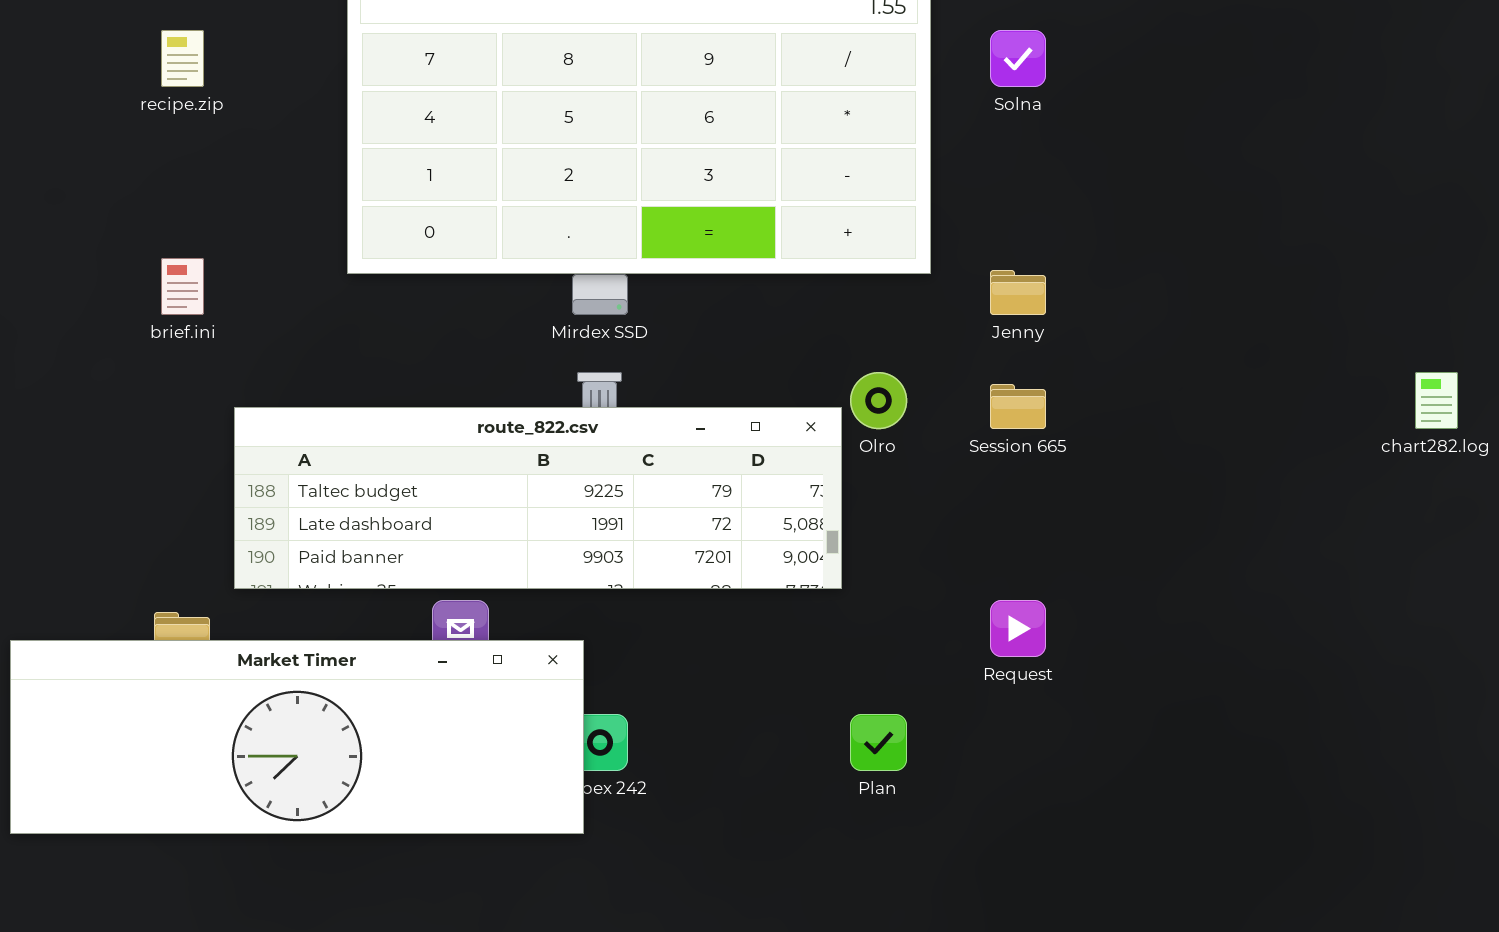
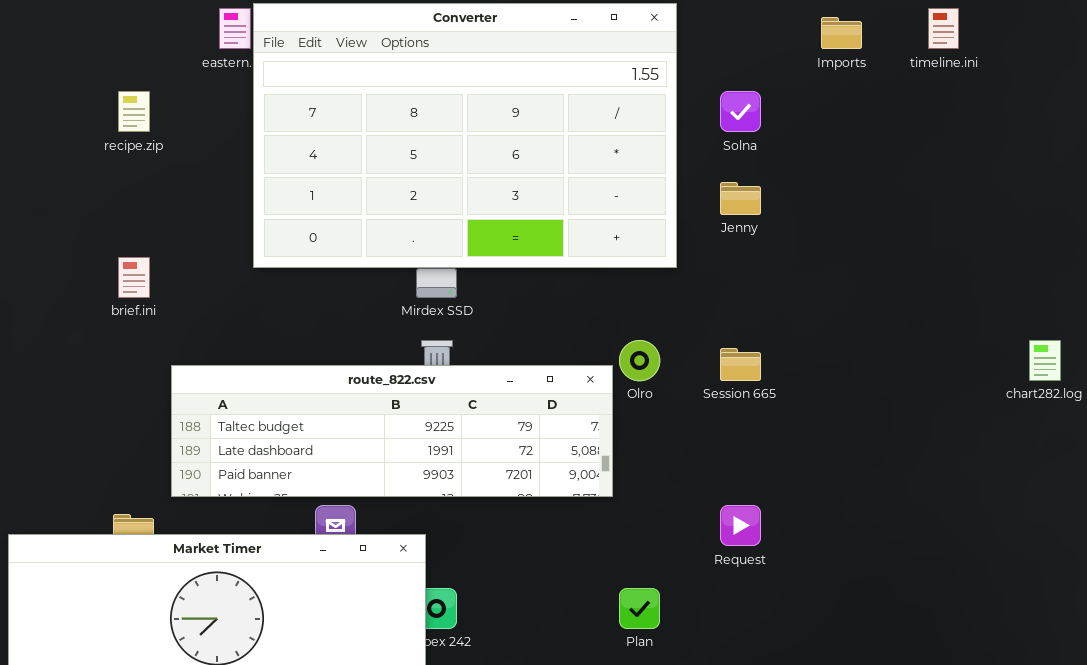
Jenny: [990,270,1046,315] -> [720,182,761,215], moved

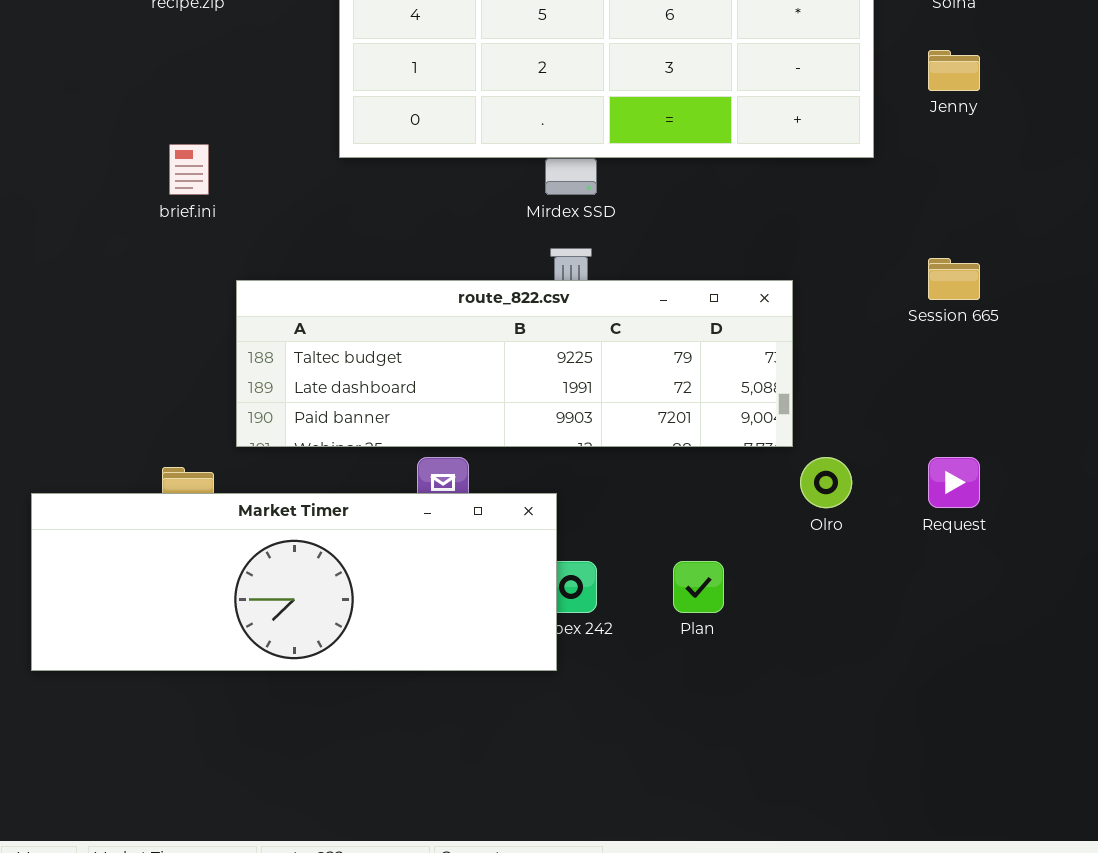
Olro: [619,340,660,381] -> [800,457,852,508], moved
Plan: [619,588,660,629] -> [673,561,724,613], moved

